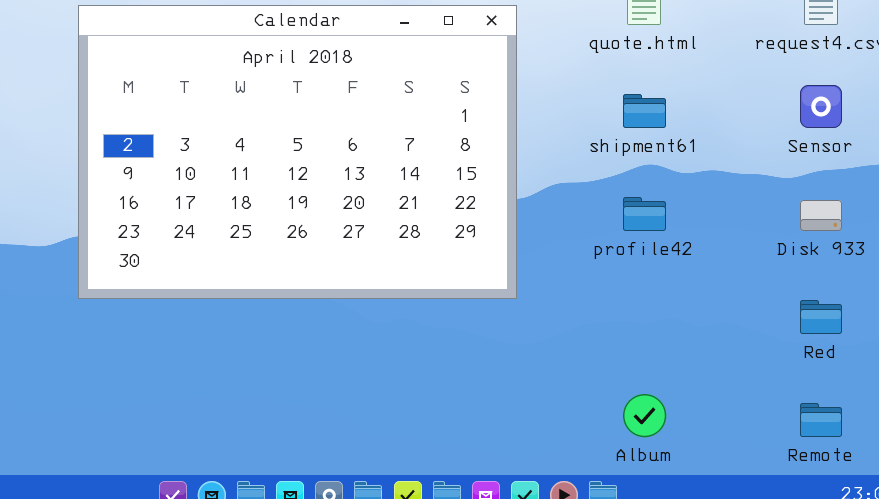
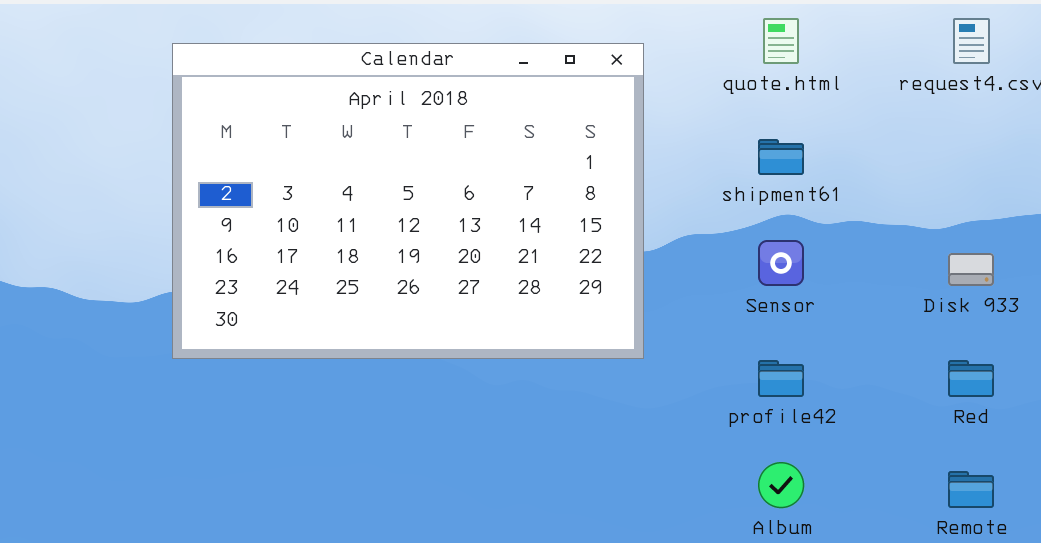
Sensor: [800,85,842,128] -> [758,240,804,286], moved
profile42: [623,197,666,231] -> [758,360,804,397], moved

